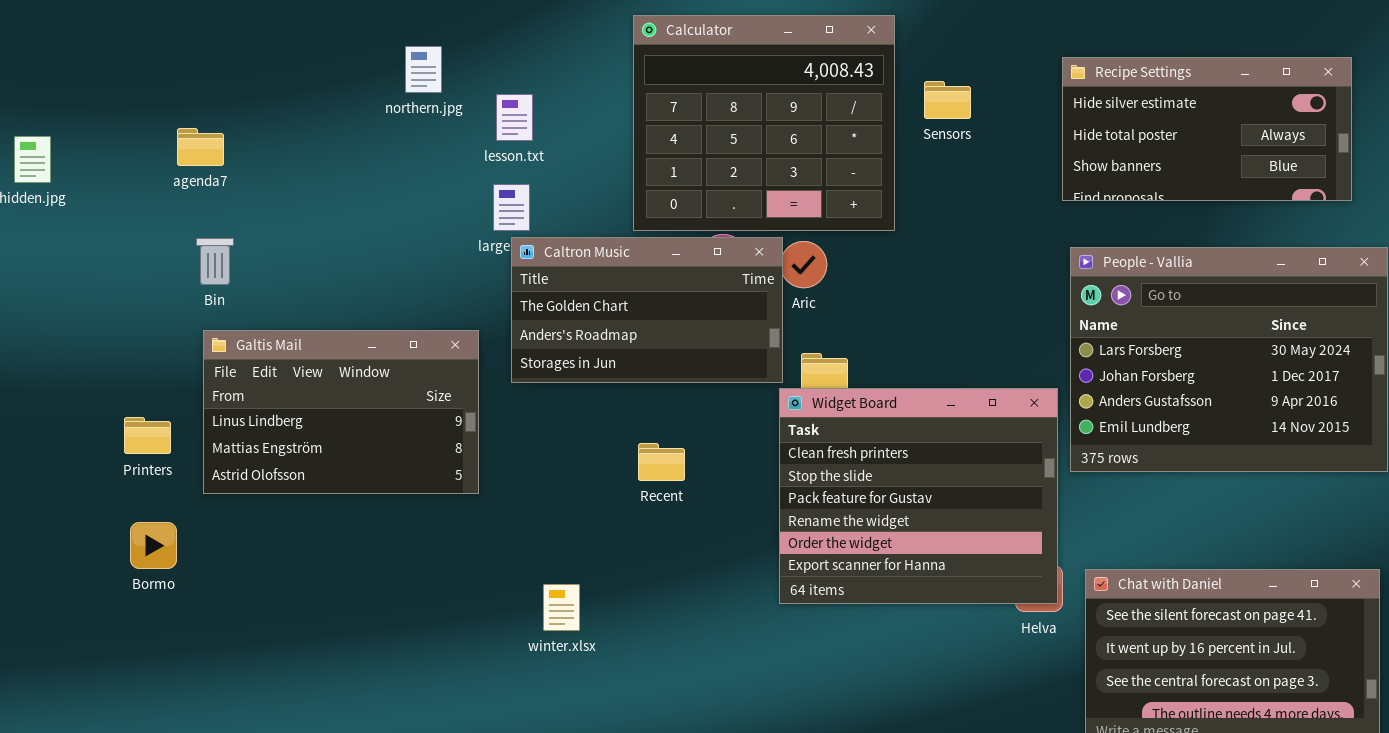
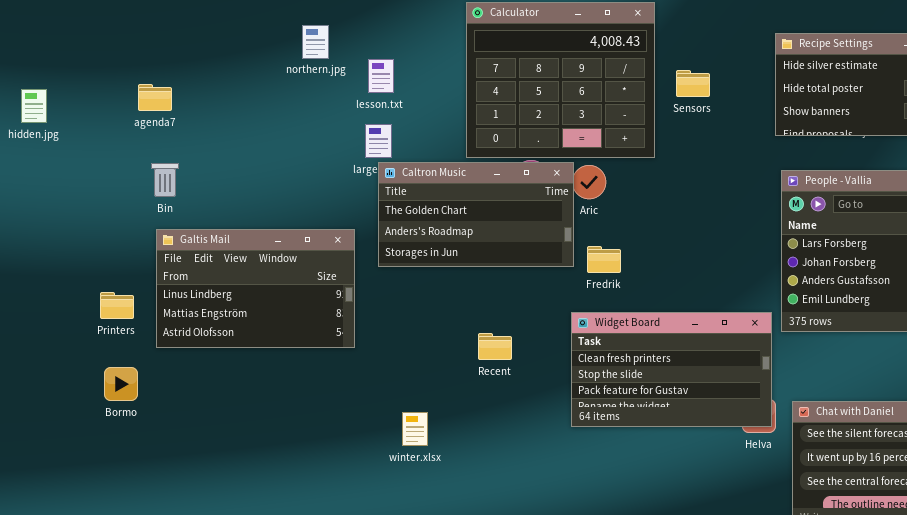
Sensors: [924,81,971,119] -> [676,70,710,97], moved
Widget Board: [779,388,1058,604] -> [571,312,772,427], resized
Recent: [638,443,685,481] -> [478,333,512,360], moved

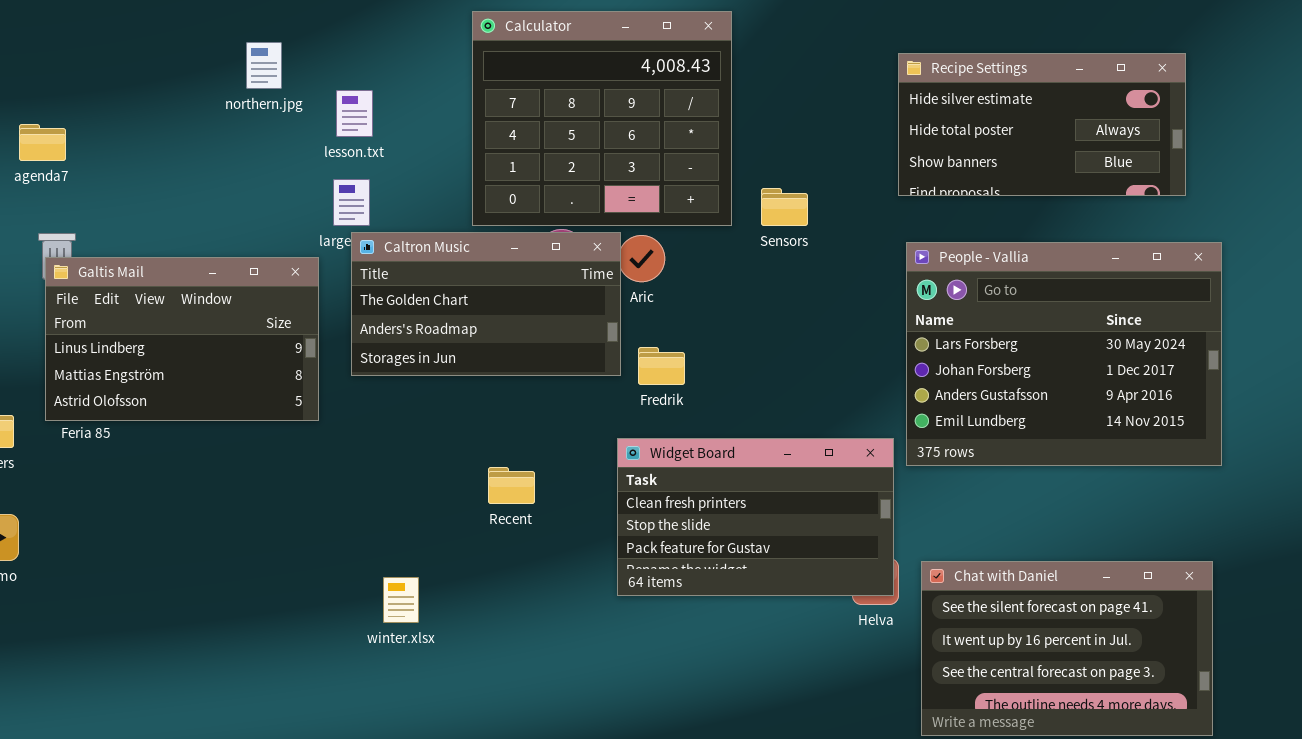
Sensors: [676,70,710,97] -> [761,188,808,226], moved
Galtis Mail: [156,229,355,348] -> [45,257,319,421], moved

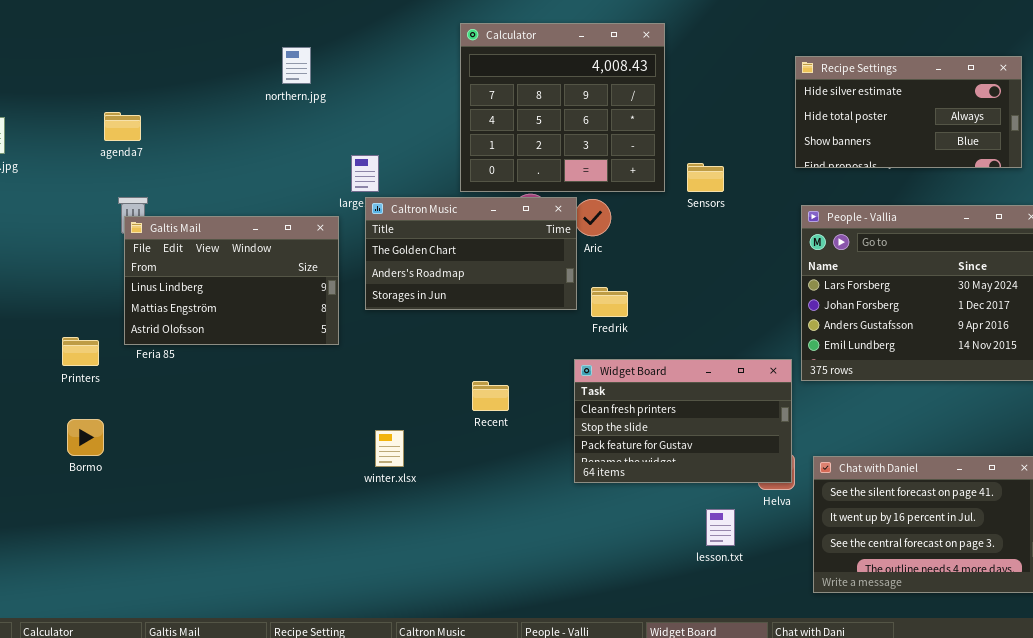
lesson.txt: [336,90,373,137] -> [706,509,735,546], moved
winter.xlsx: [383,577,419,623] -> [375,430,404,467], moved

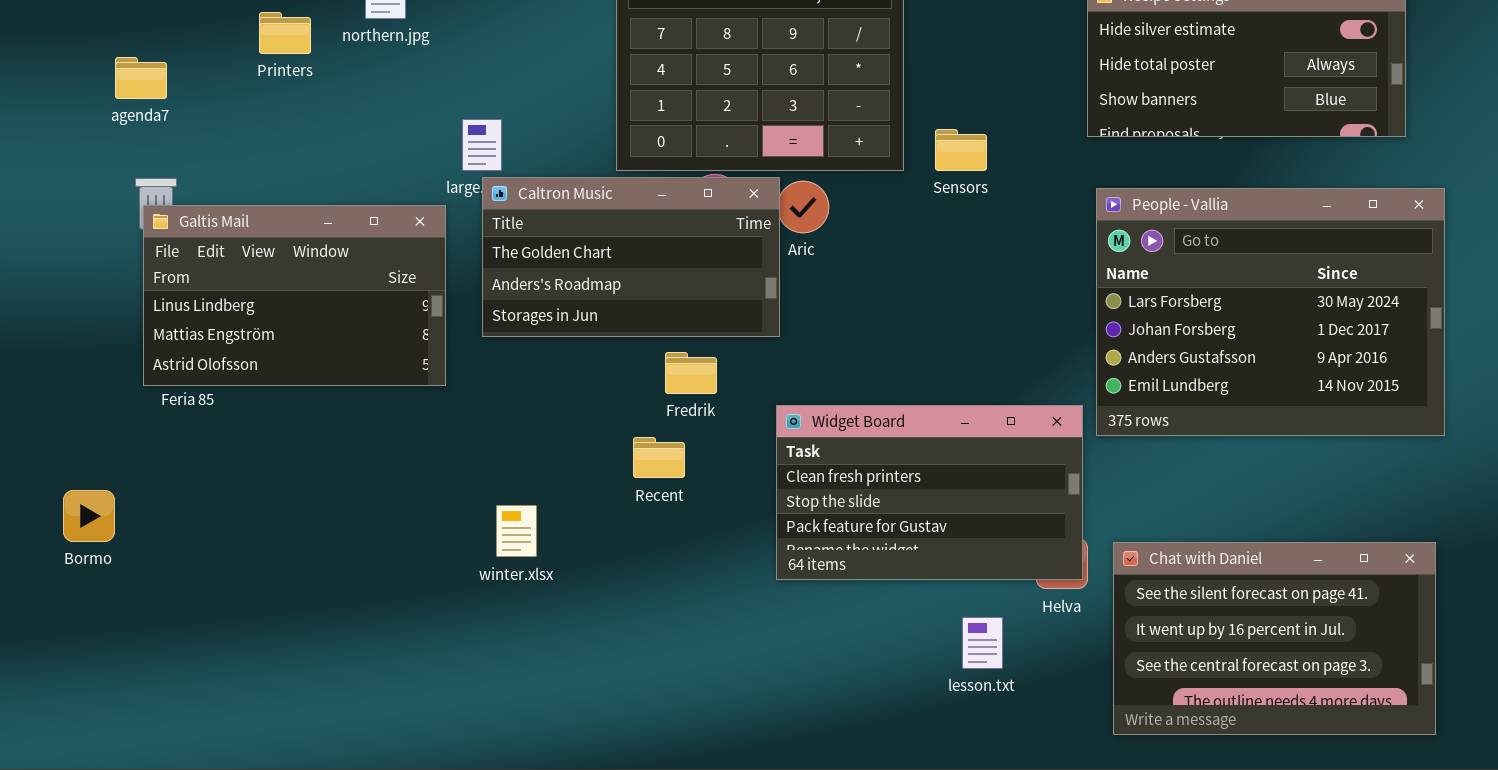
Fredrik: [591,287,628,317] -> [665,352,717,394], moved
Printers: [62,337,99,366] -> [259,12,311,54], moved

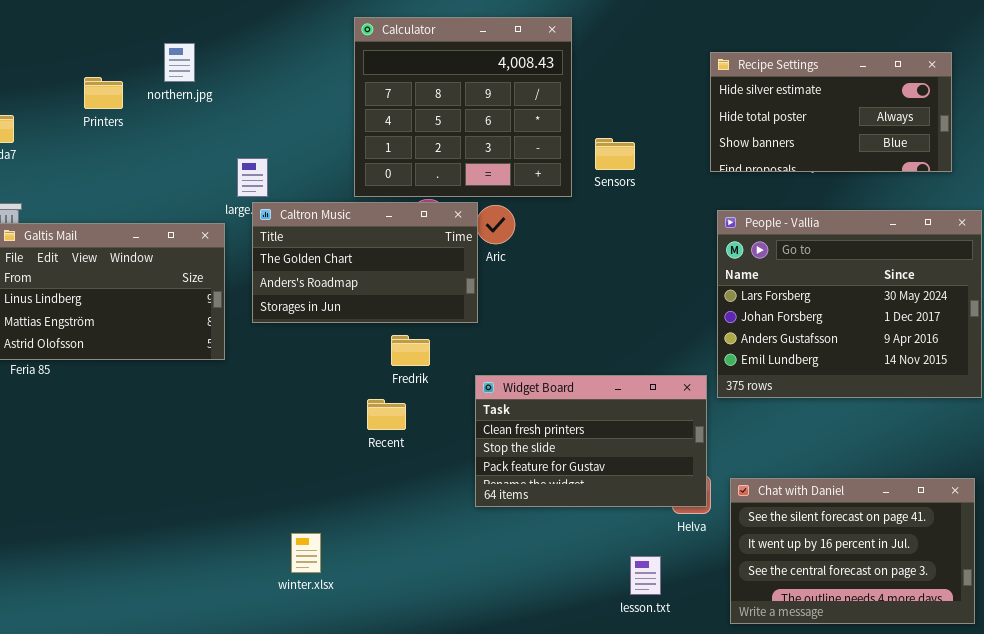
Sensors: [935,129,987,171] -> [595,138,635,170], moved
winter.xlsx: [496,505,537,557] -> [291,533,321,573], moved
lesson.txt: [962,617,1003,669] -> [630,556,661,595], moved

